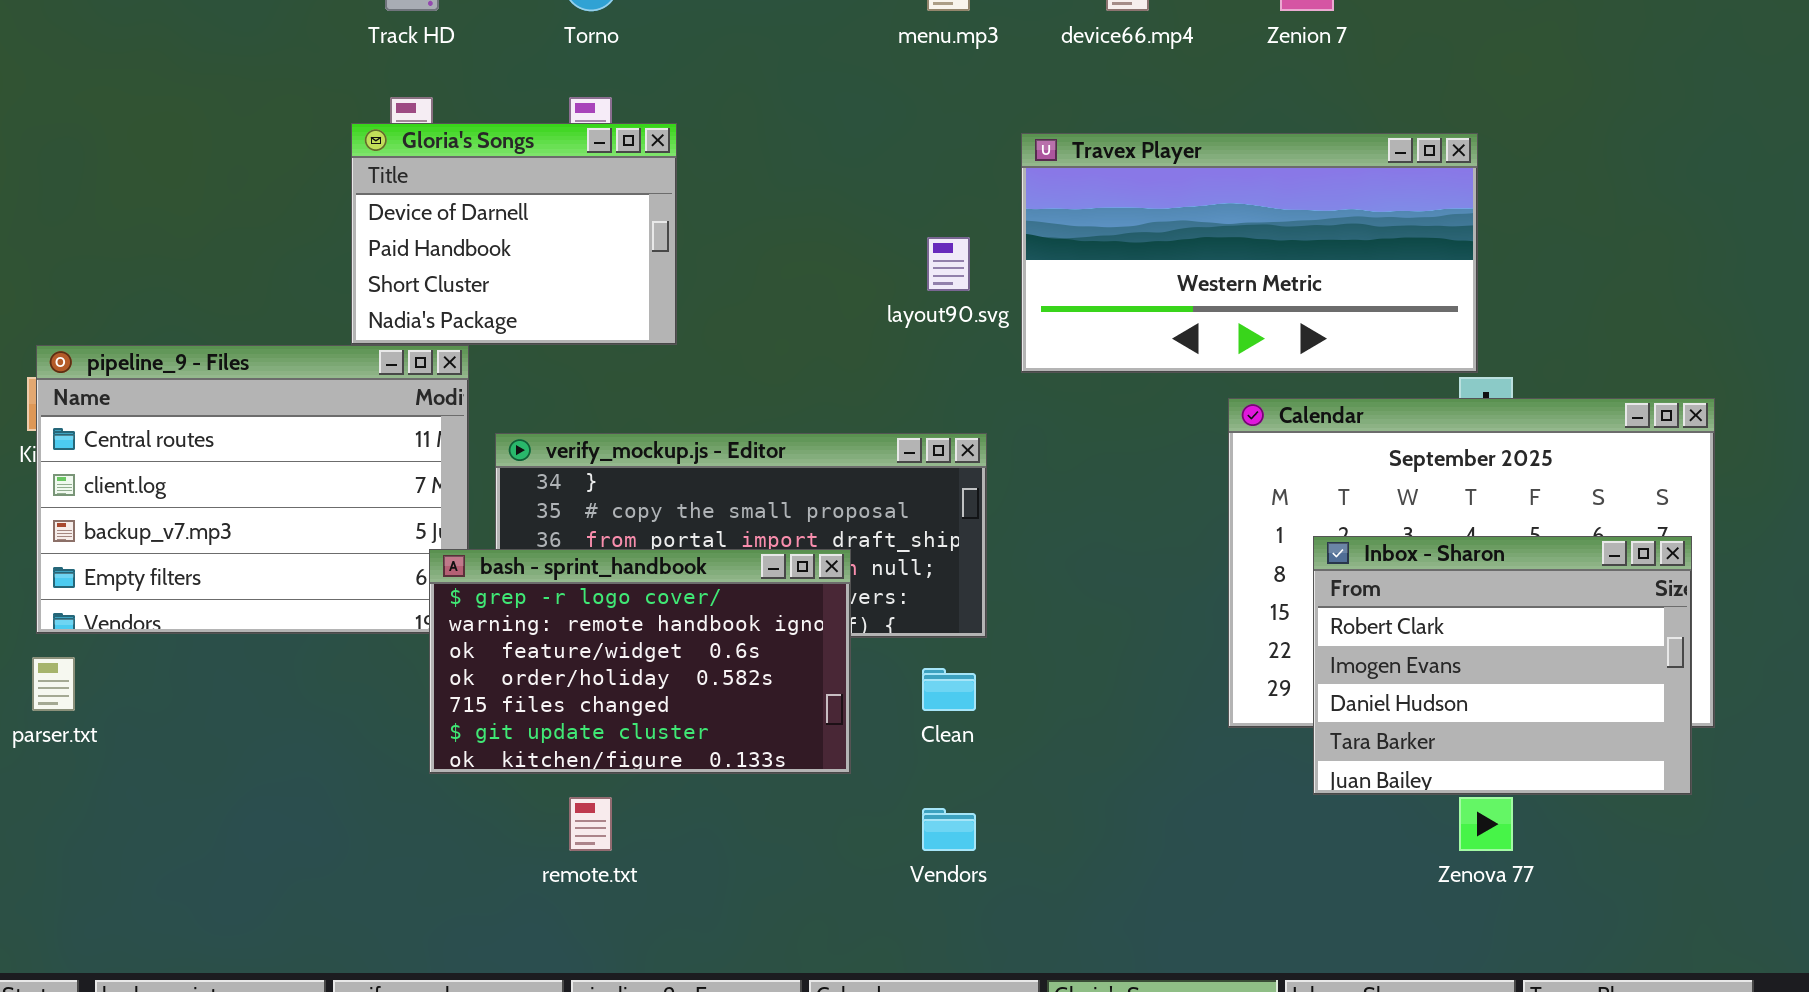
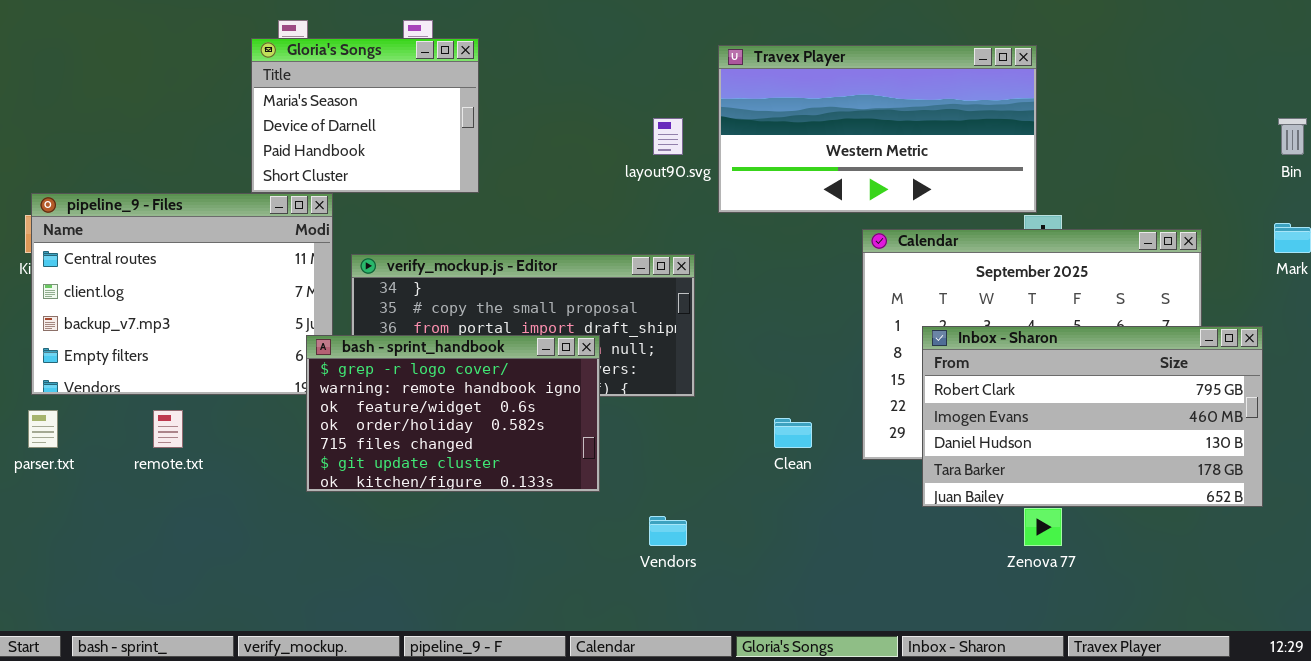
Gloria's Songs: [351,123,677,345] -> [251,38,479,193], scrolled up 1 row
Inbox - Sharon: [1313,536,1692,795] -> [922,326,1263,507], resized
Clean: [922,668,976,711] -> [774,418,812,448], moved
remote.txt: [569,797,612,851] -> [153,410,183,448], moved

